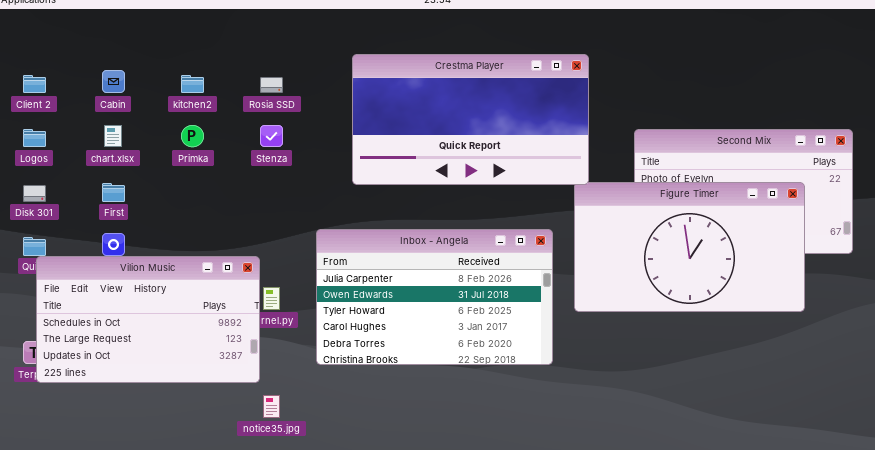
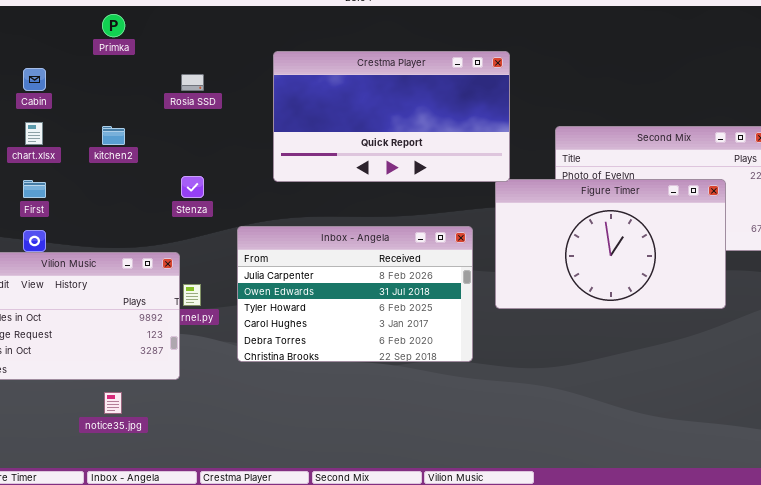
kitchen2: [181,75,204,93] -> [102,126,125,145], moved
Primka: [181,125,204,147] -> [102,14,125,37], moved
Stenza: [260,125,283,147] -> [181,176,204,198], moved
notice35.jpg: [263,395,280,418] -> [104,392,122,414], moved

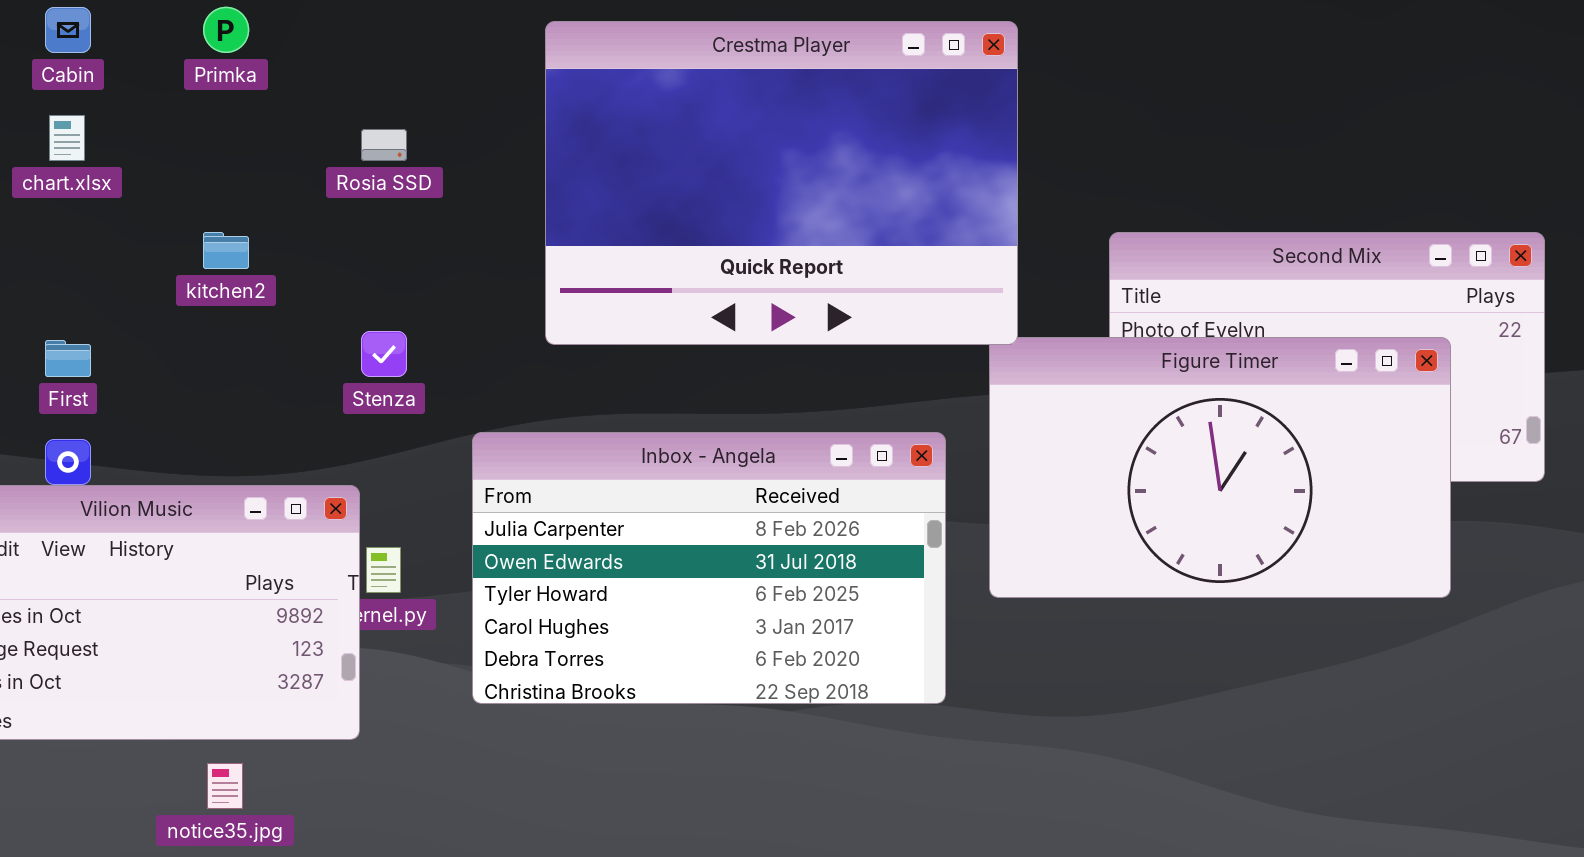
Crestma Player: [273,51,510,182] -> [545,21,1018,345], resized
Cabin: [23,68,46,91] -> [45,7,91,53], moved
chart.xlsx: [25,122,43,145] -> [49,115,85,161], moved

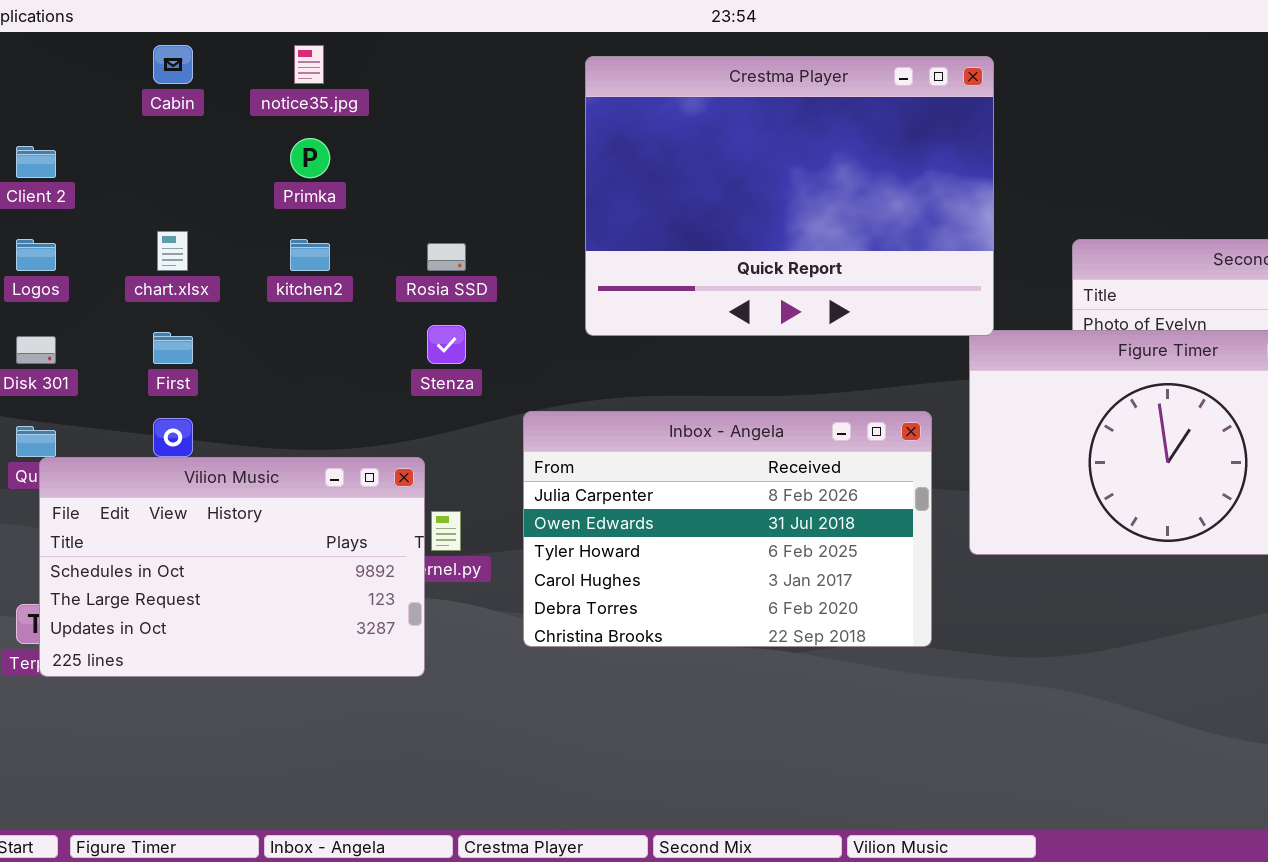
Primka: [203,7,249,53] -> [290,138,330,178], moved
chart.xlsx: [49,115,85,161] -> [157,231,188,271], moved
Rosia SSD: [361,129,407,161] -> [427,243,466,271], moved
notice35.jpg: [207,763,243,809] -> [294,45,324,84], moved

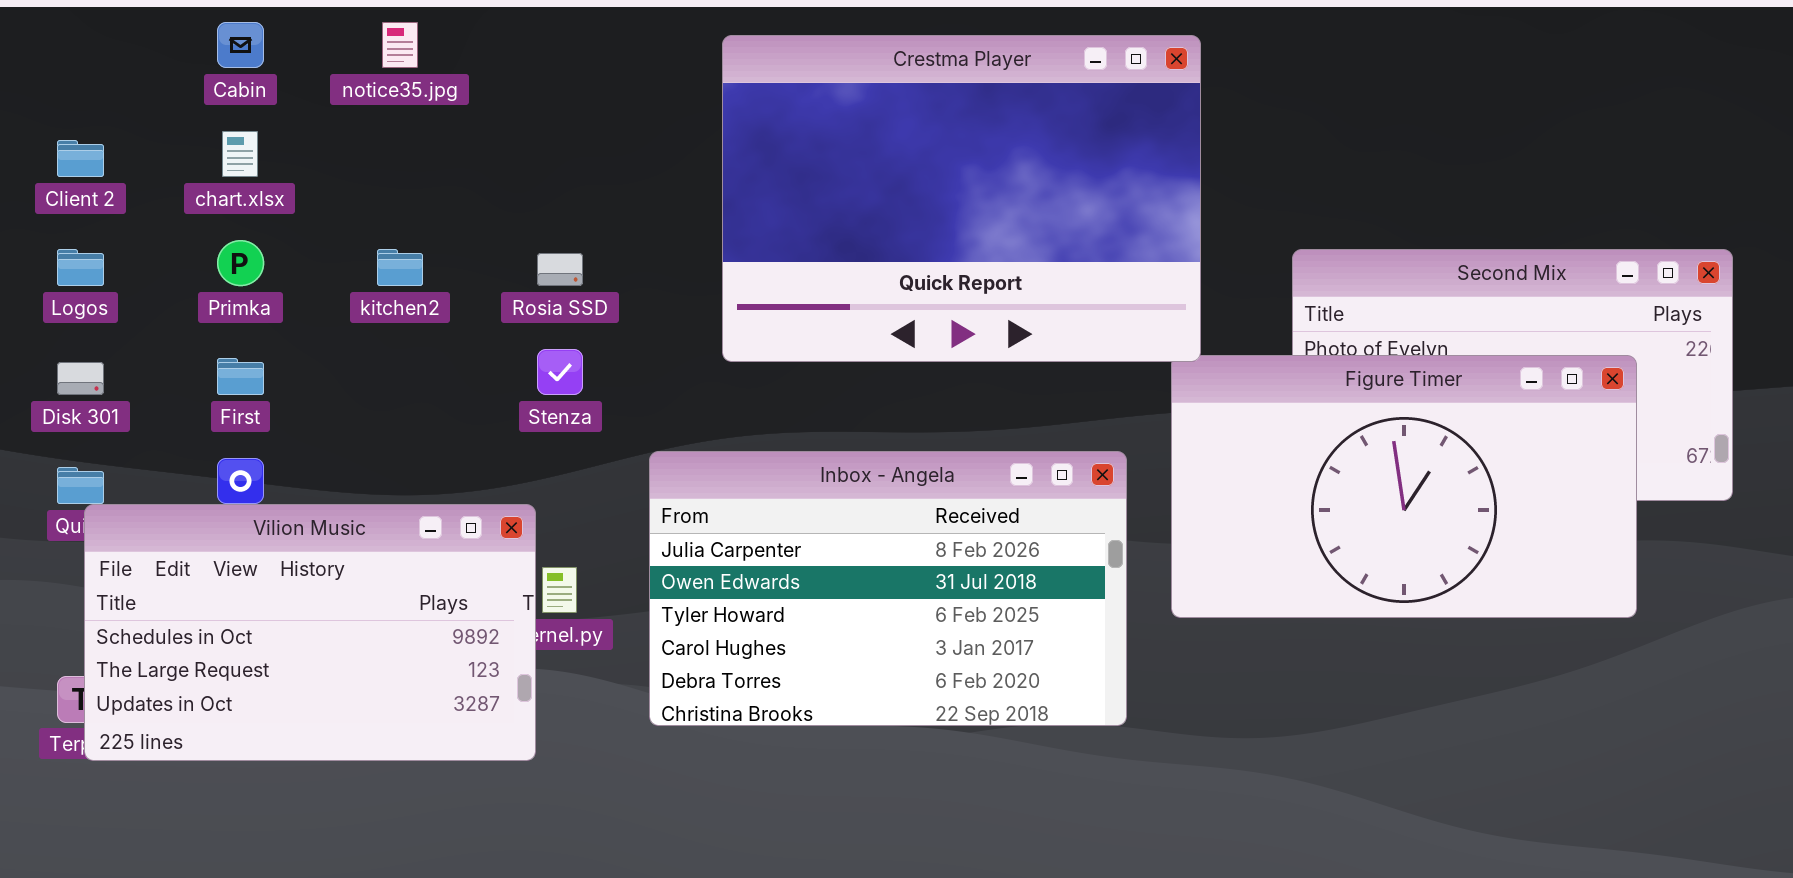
Primka: [290,138,330,178] -> [217,240,264,286], moved
chart.xlsx: [157,231,188,271] -> [222,131,258,177], moved

